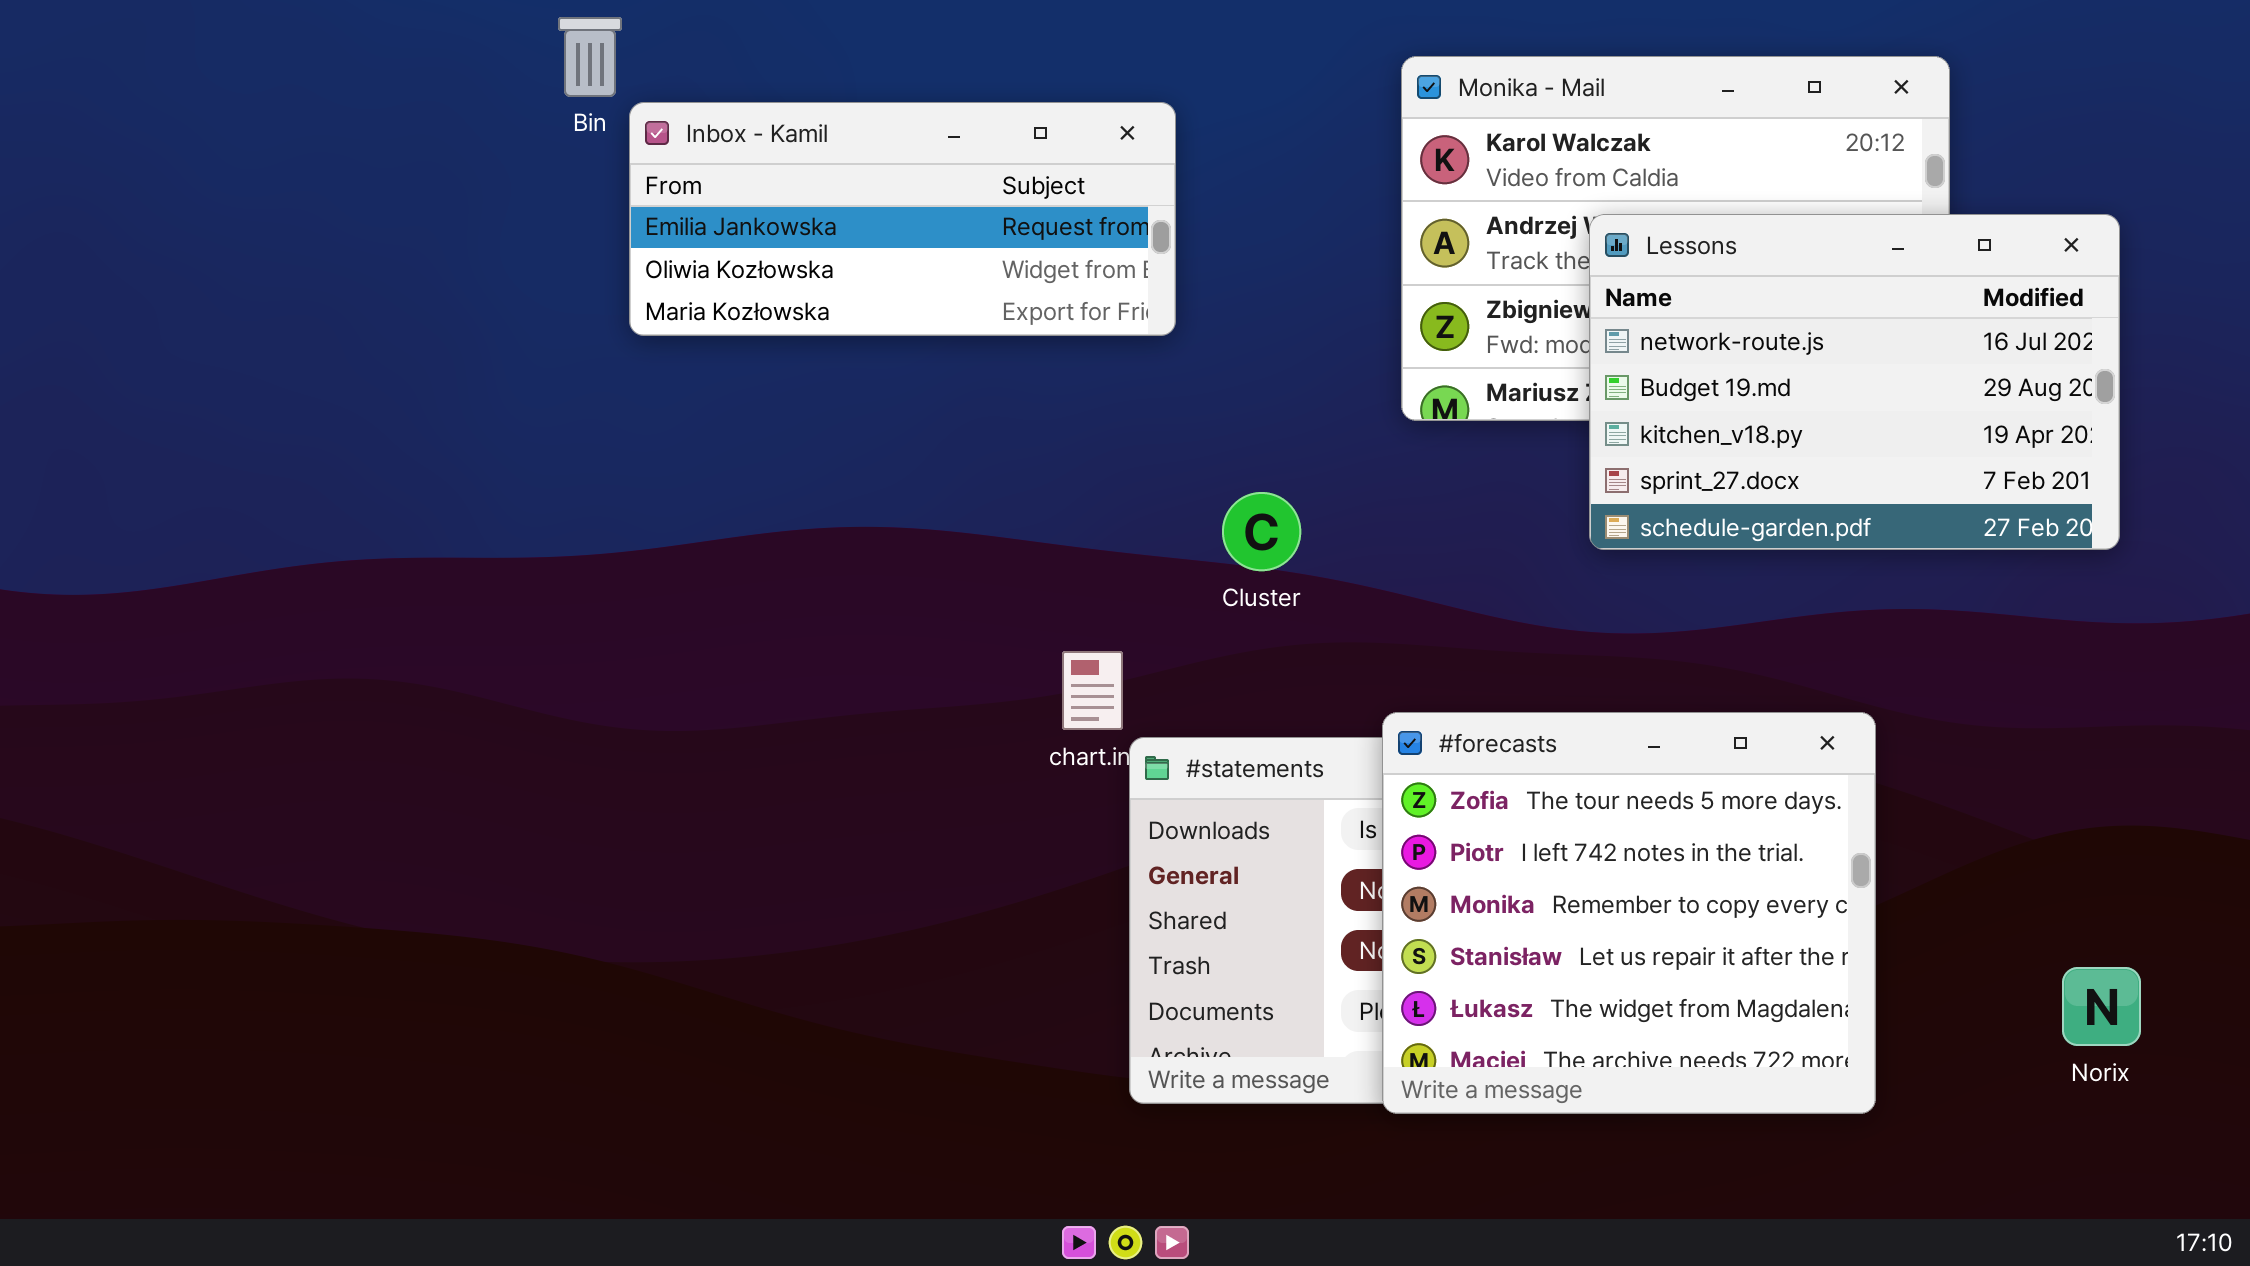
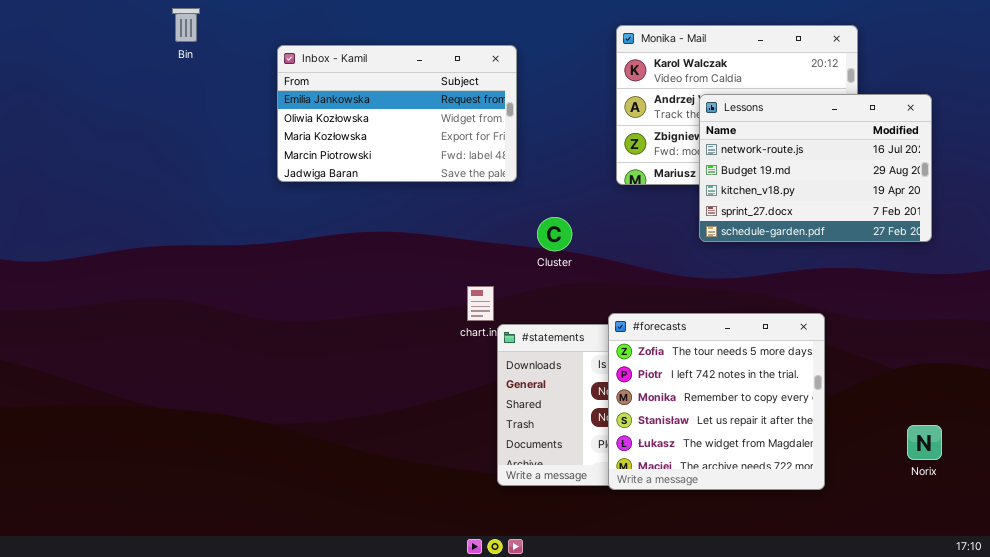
Bin: [558,17,622,97] -> [172,8,200,42], moved
Inbox - Kamil: [629,102,1176,336] -> [277,45,517,182], resized

